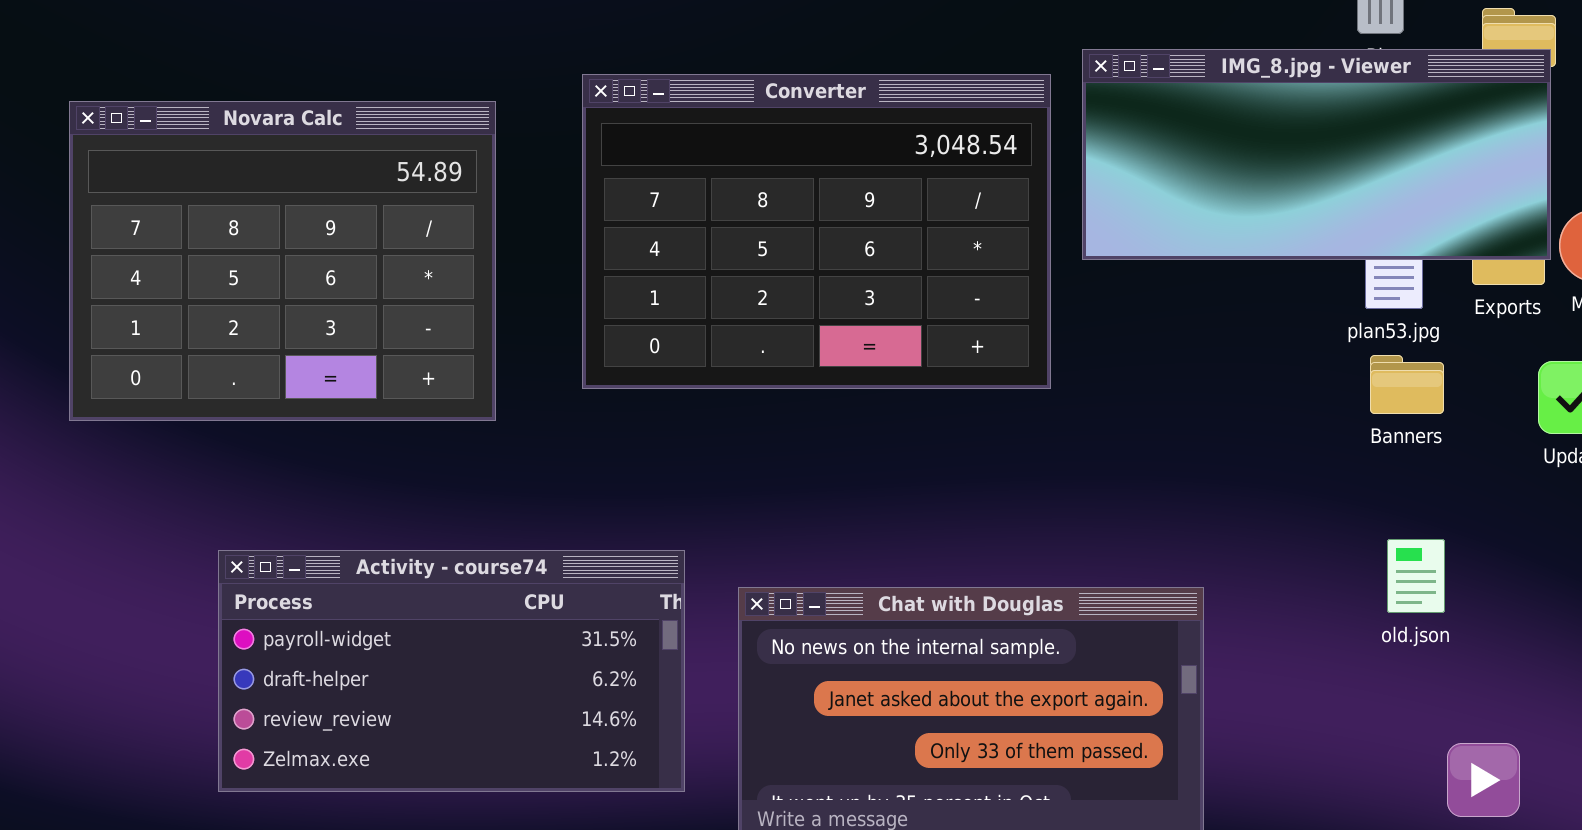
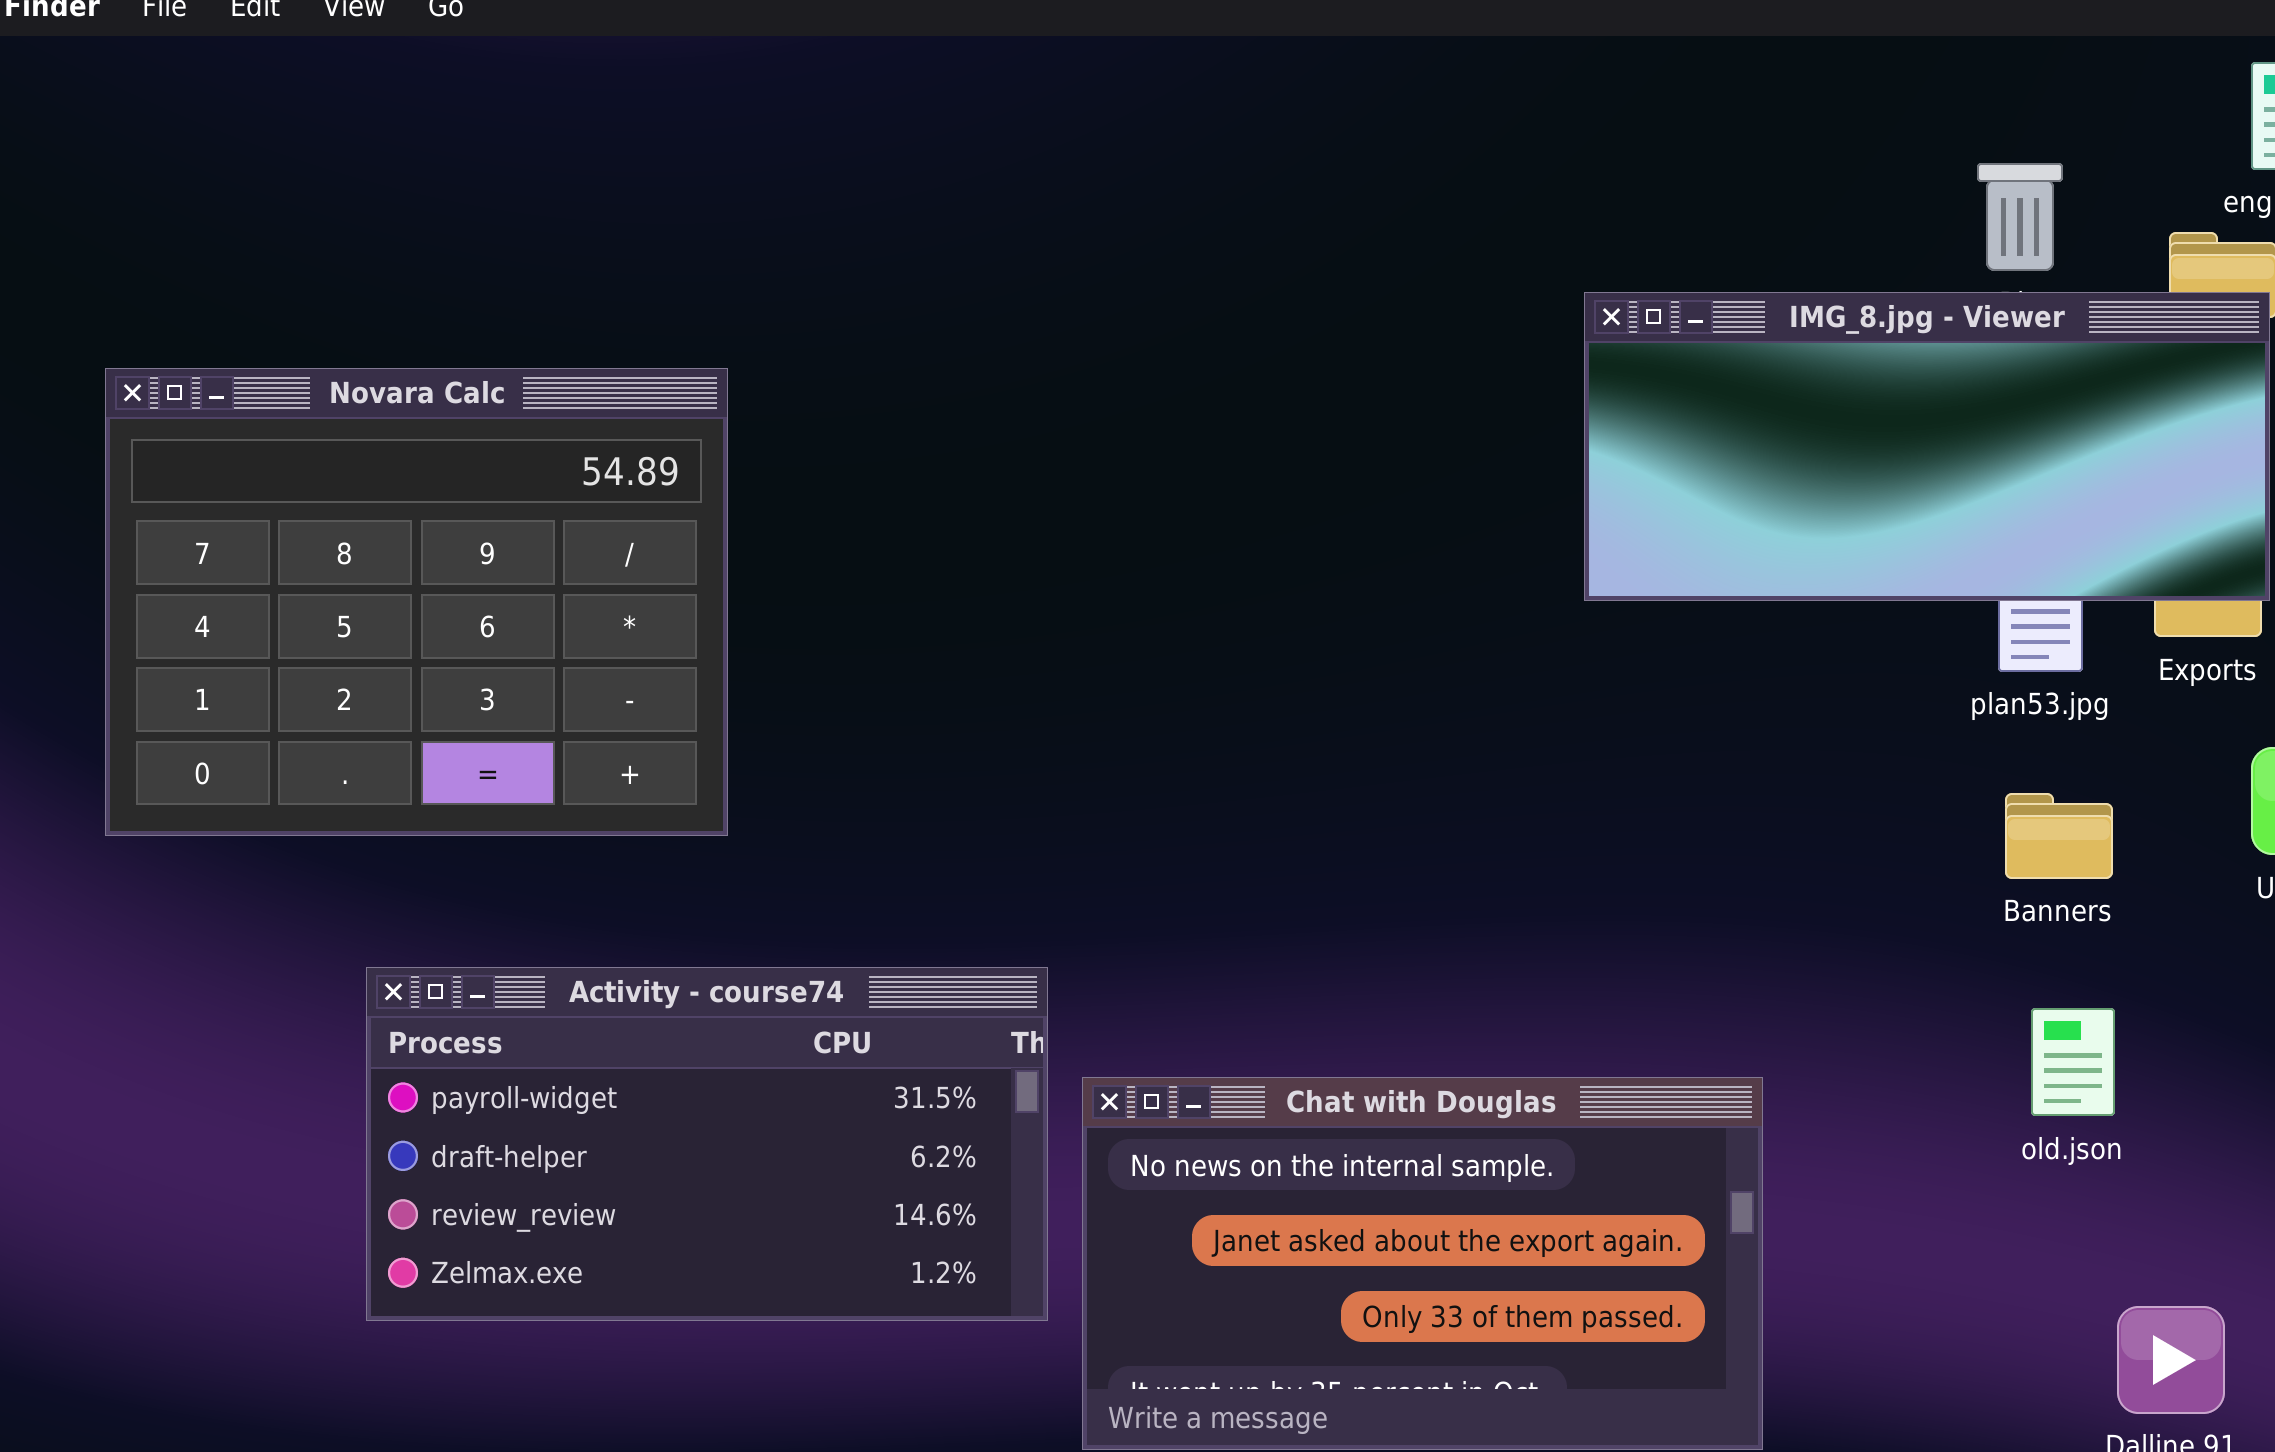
Converter: [582,74,1051,389] -> none, closed
Banners: [1370,355,1444,414] -> [2005,793,2113,879], moved
Activity - course74: [218,550,685,792] -> [366,967,1048,1321], moved

